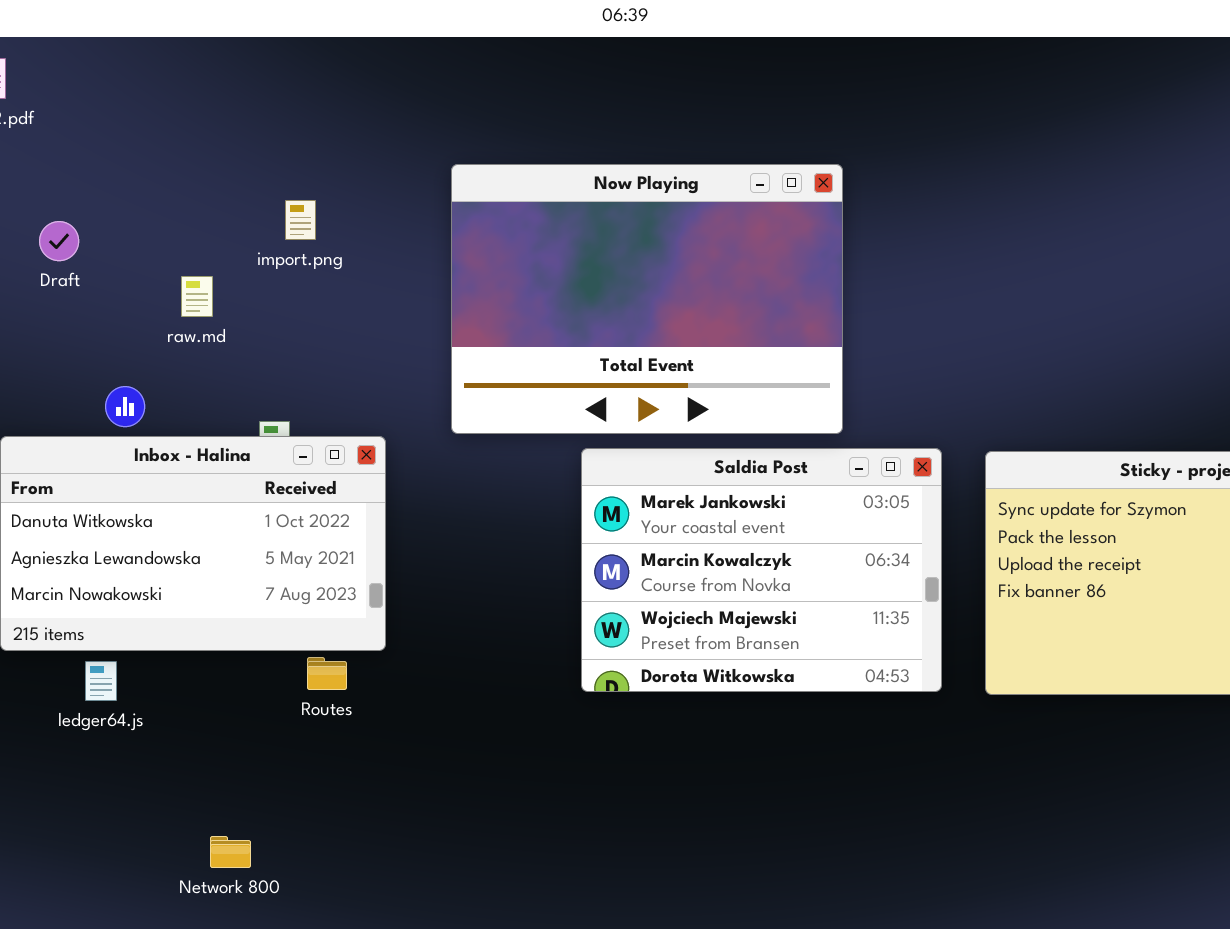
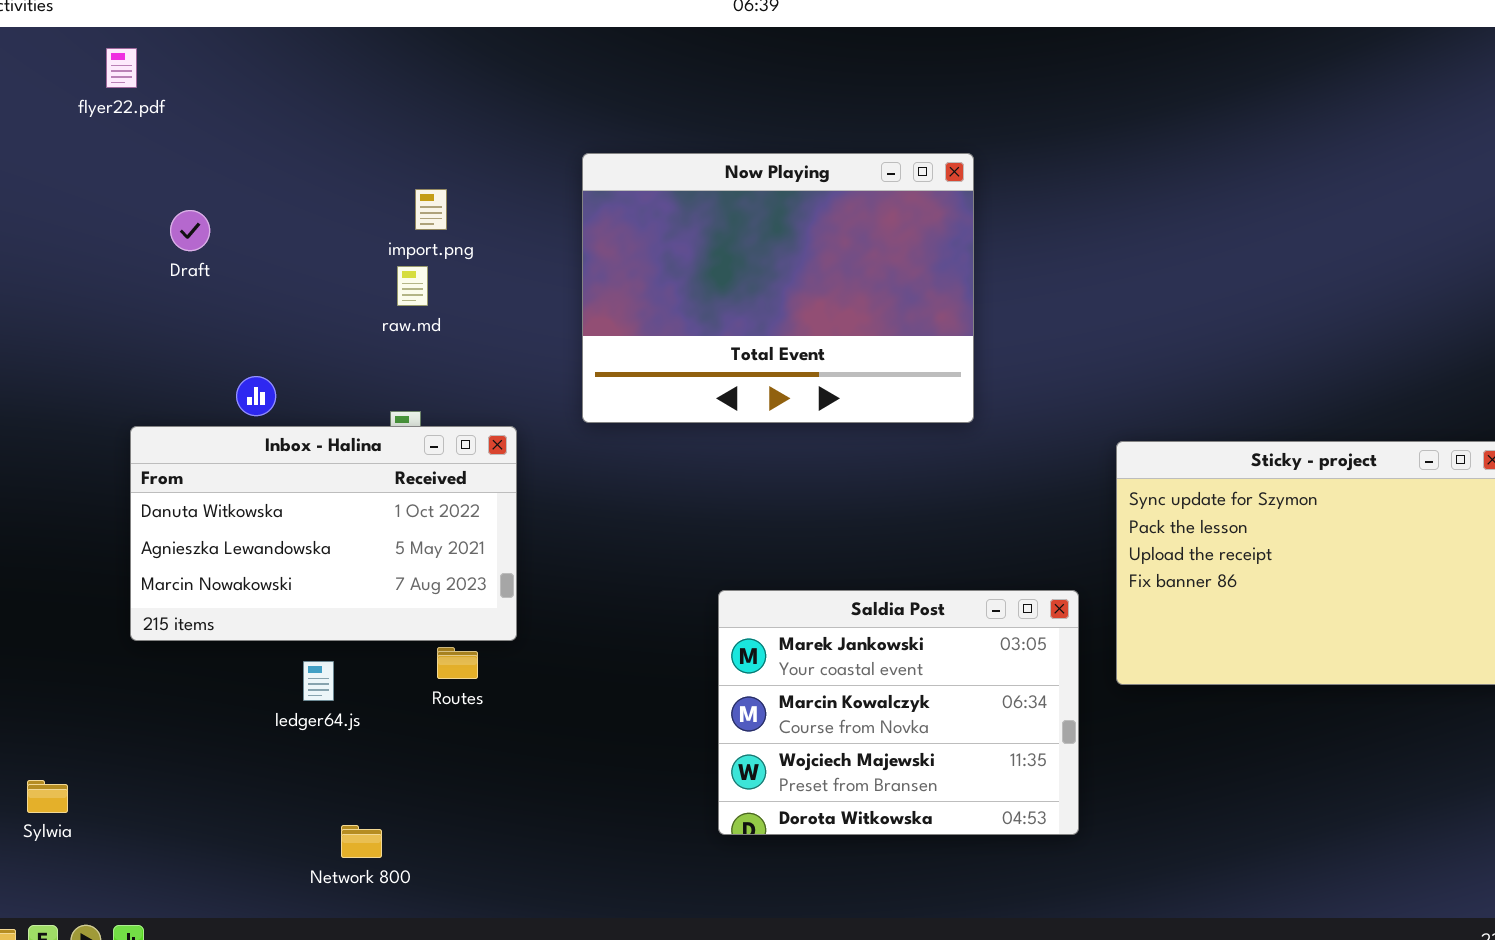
raw.md: [181,276,213,317] -> [397,266,428,306], moved
Saldia Post: [581,448,942,692] -> [718,590,1079,835], moved
ledger64.js: [85,661,117,701] -> [303,661,334,701], moved

